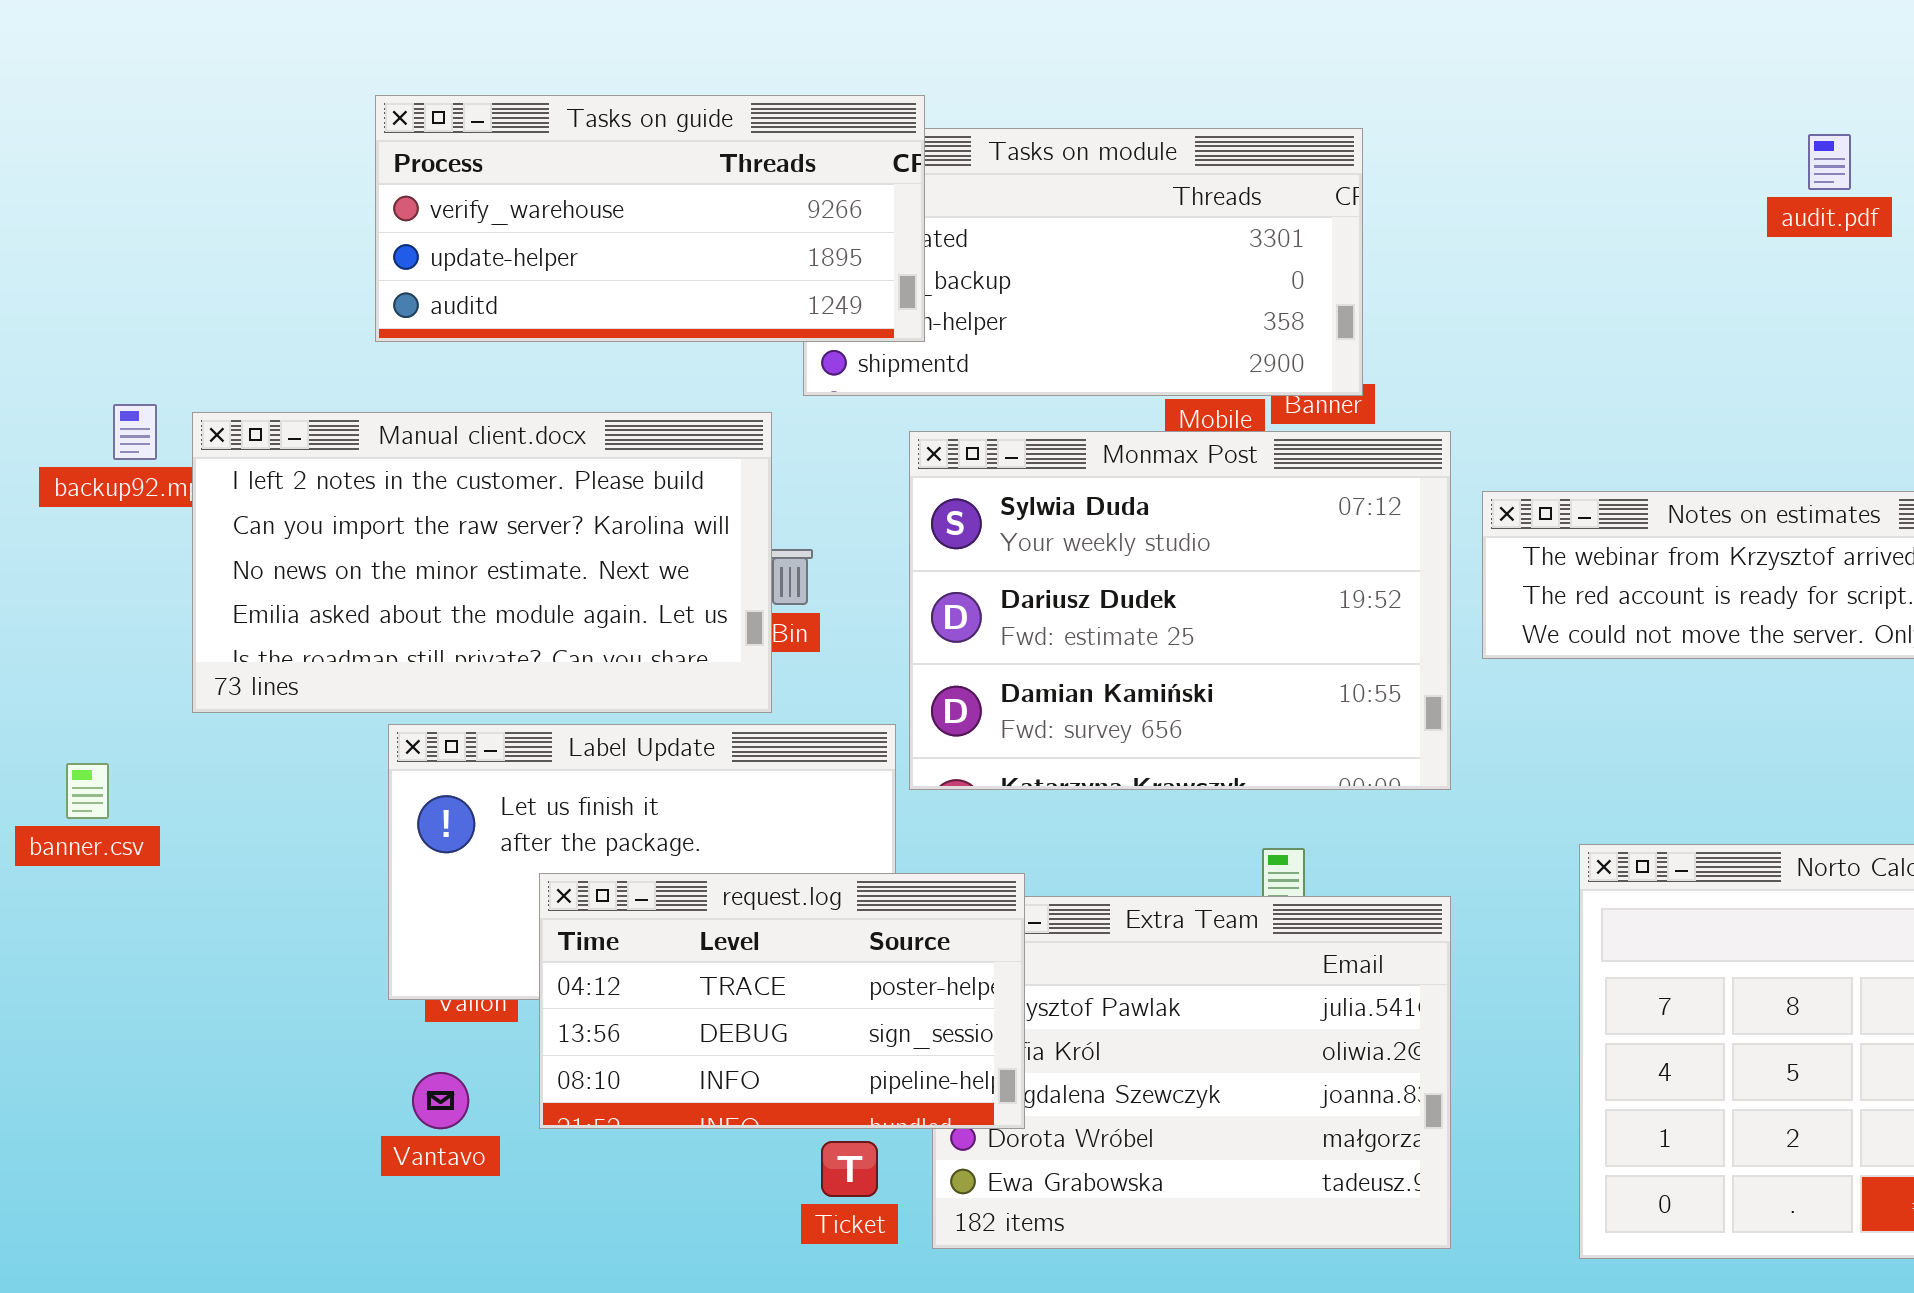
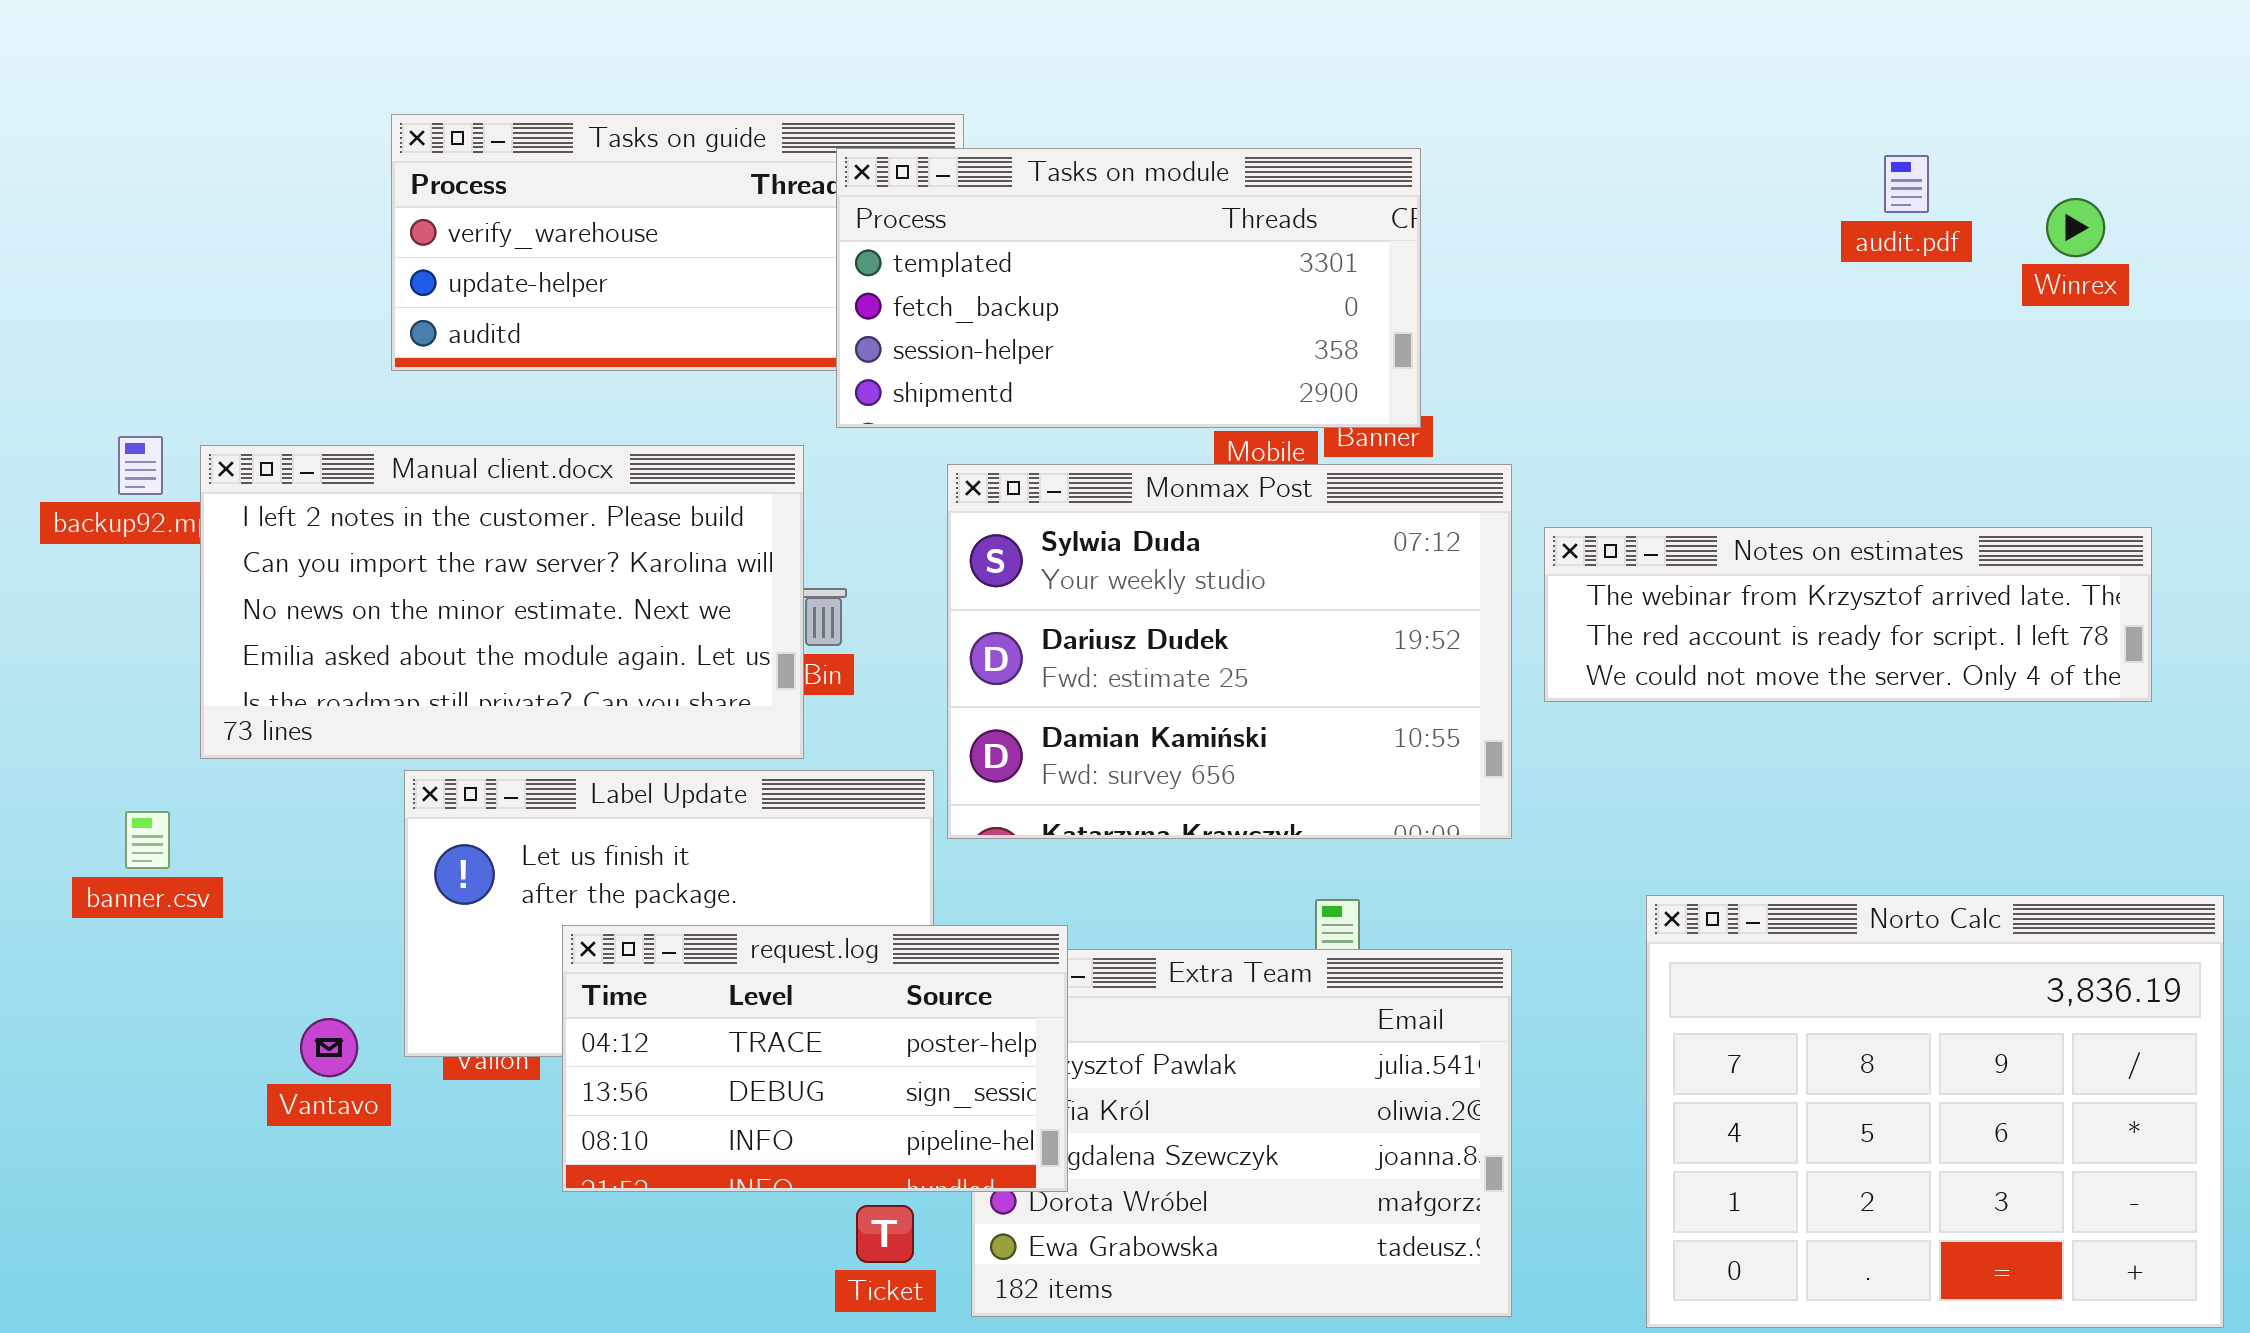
Tasks on module: [803,128,1363,396] -> [836,148,1421,428], raised
banner.csv: [66,763,109,819] -> [125,811,170,869], moved
Vantavo: [412,1072,469,1129] -> [300,1018,358,1077], moved

